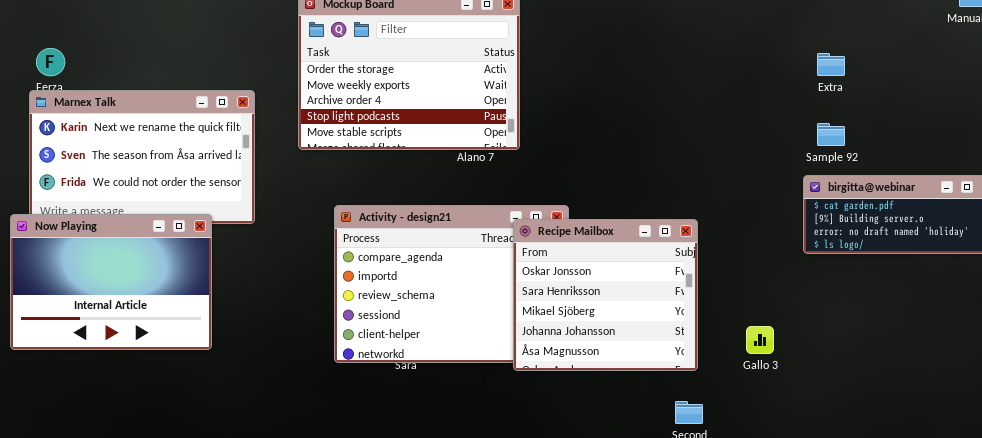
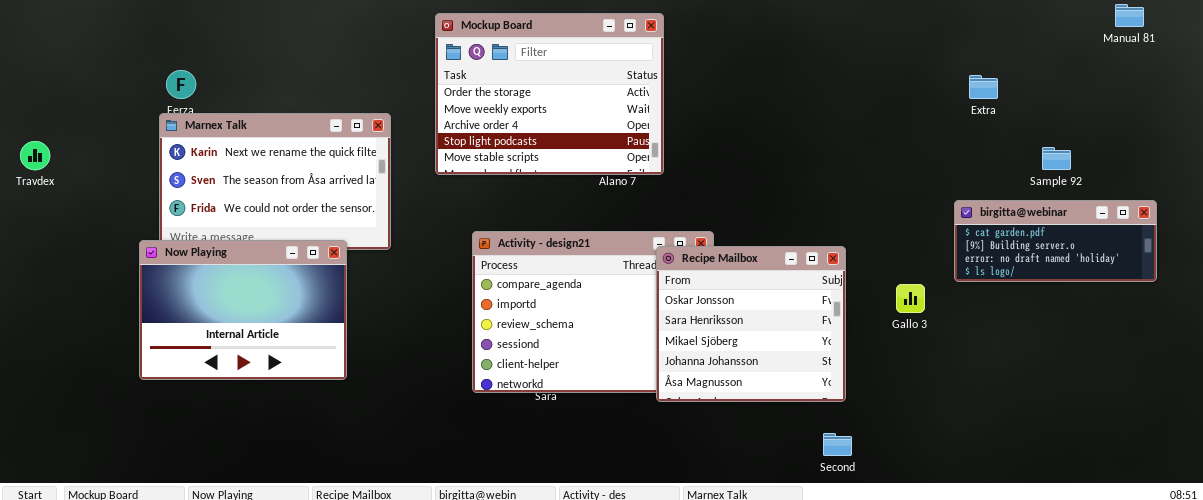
Sample 92: [817,123,845,146] -> [1042,147,1071,170], moved
Gallo 3: [746,326,774,354] -> [896,284,925,313], moved

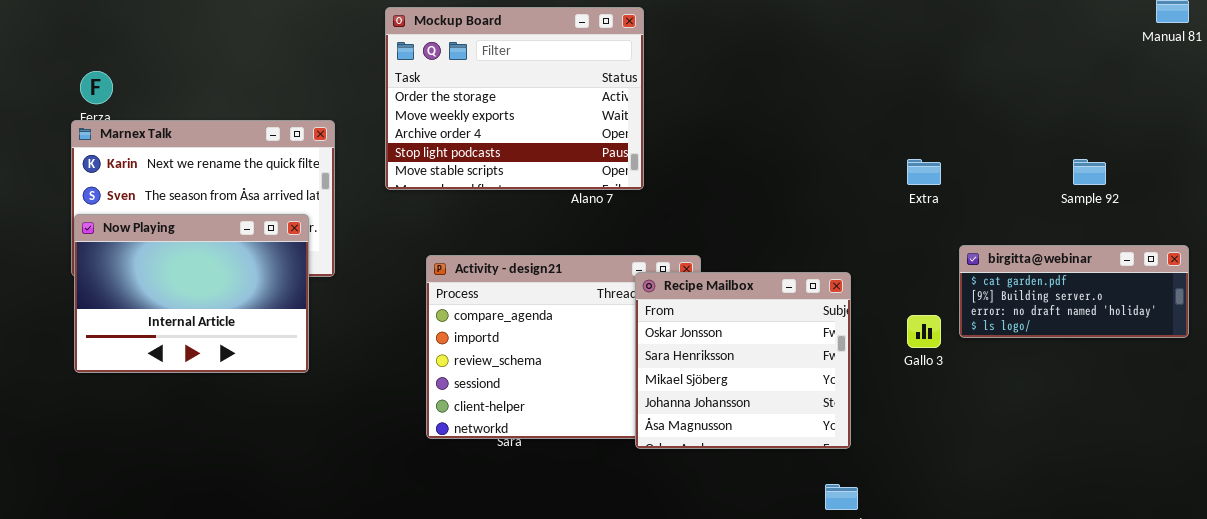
Extra: [969,75,998,99] -> [907,159,941,185], moved
birgitta@webinar: [954,200,1157,282] -> [959,245,1189,338], moved
Now Playing: [139,240,347,380] -> [74,214,309,373], moved

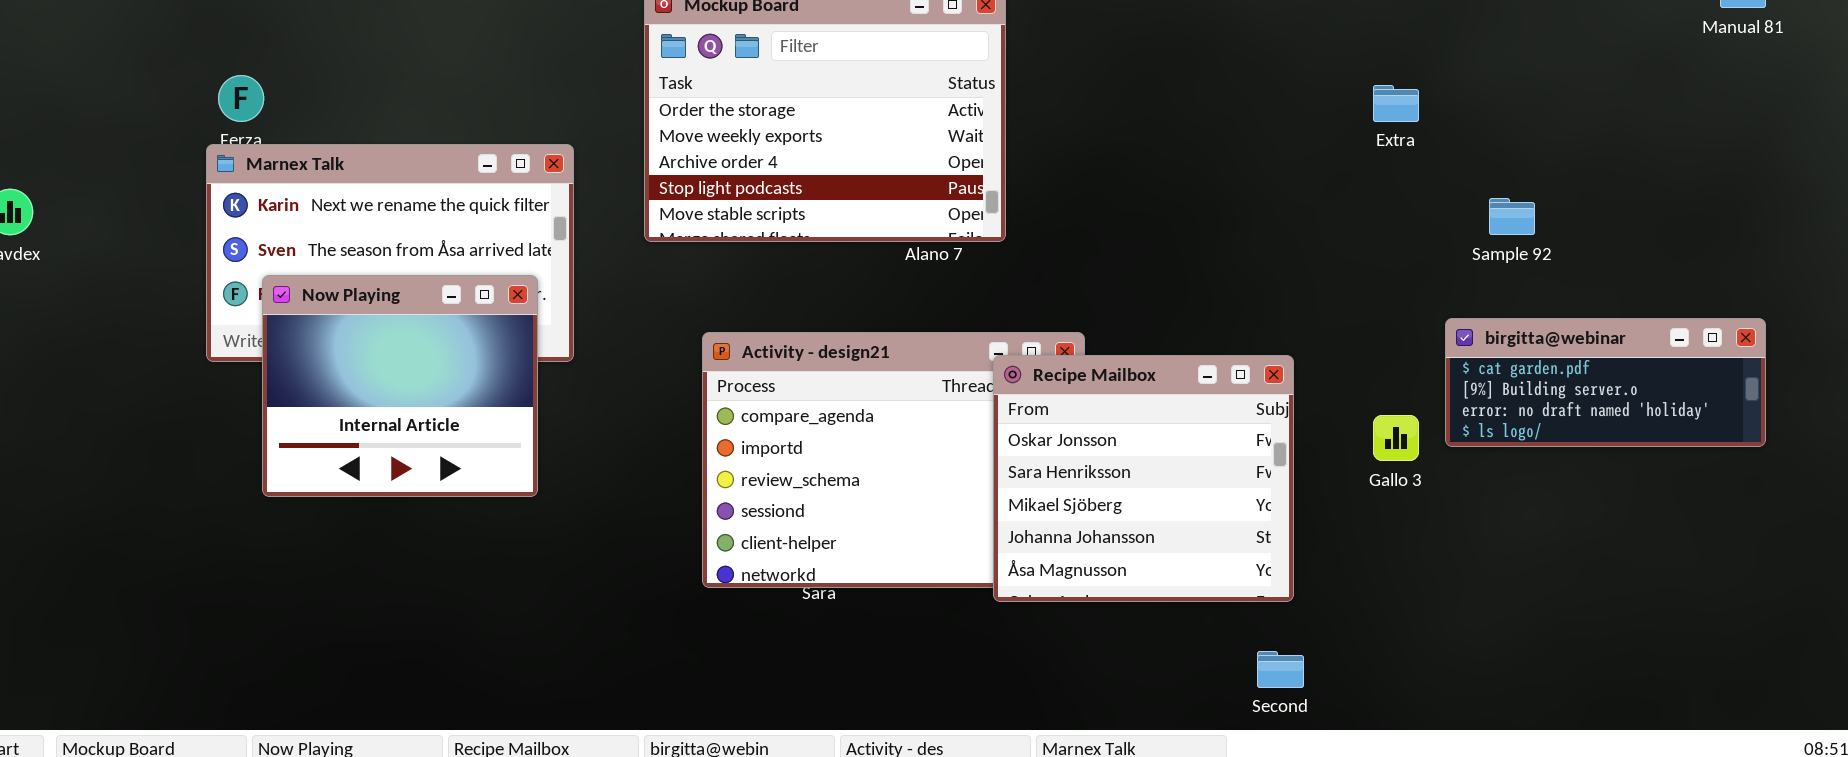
Extra: [907,159,941,185] -> [1373,85,1419,122], moved
Sample 92: [1073,159,1106,185] -> [1489,198,1535,235], moved
Now Playing: [74,214,309,373] -> [262,275,538,497], resized

